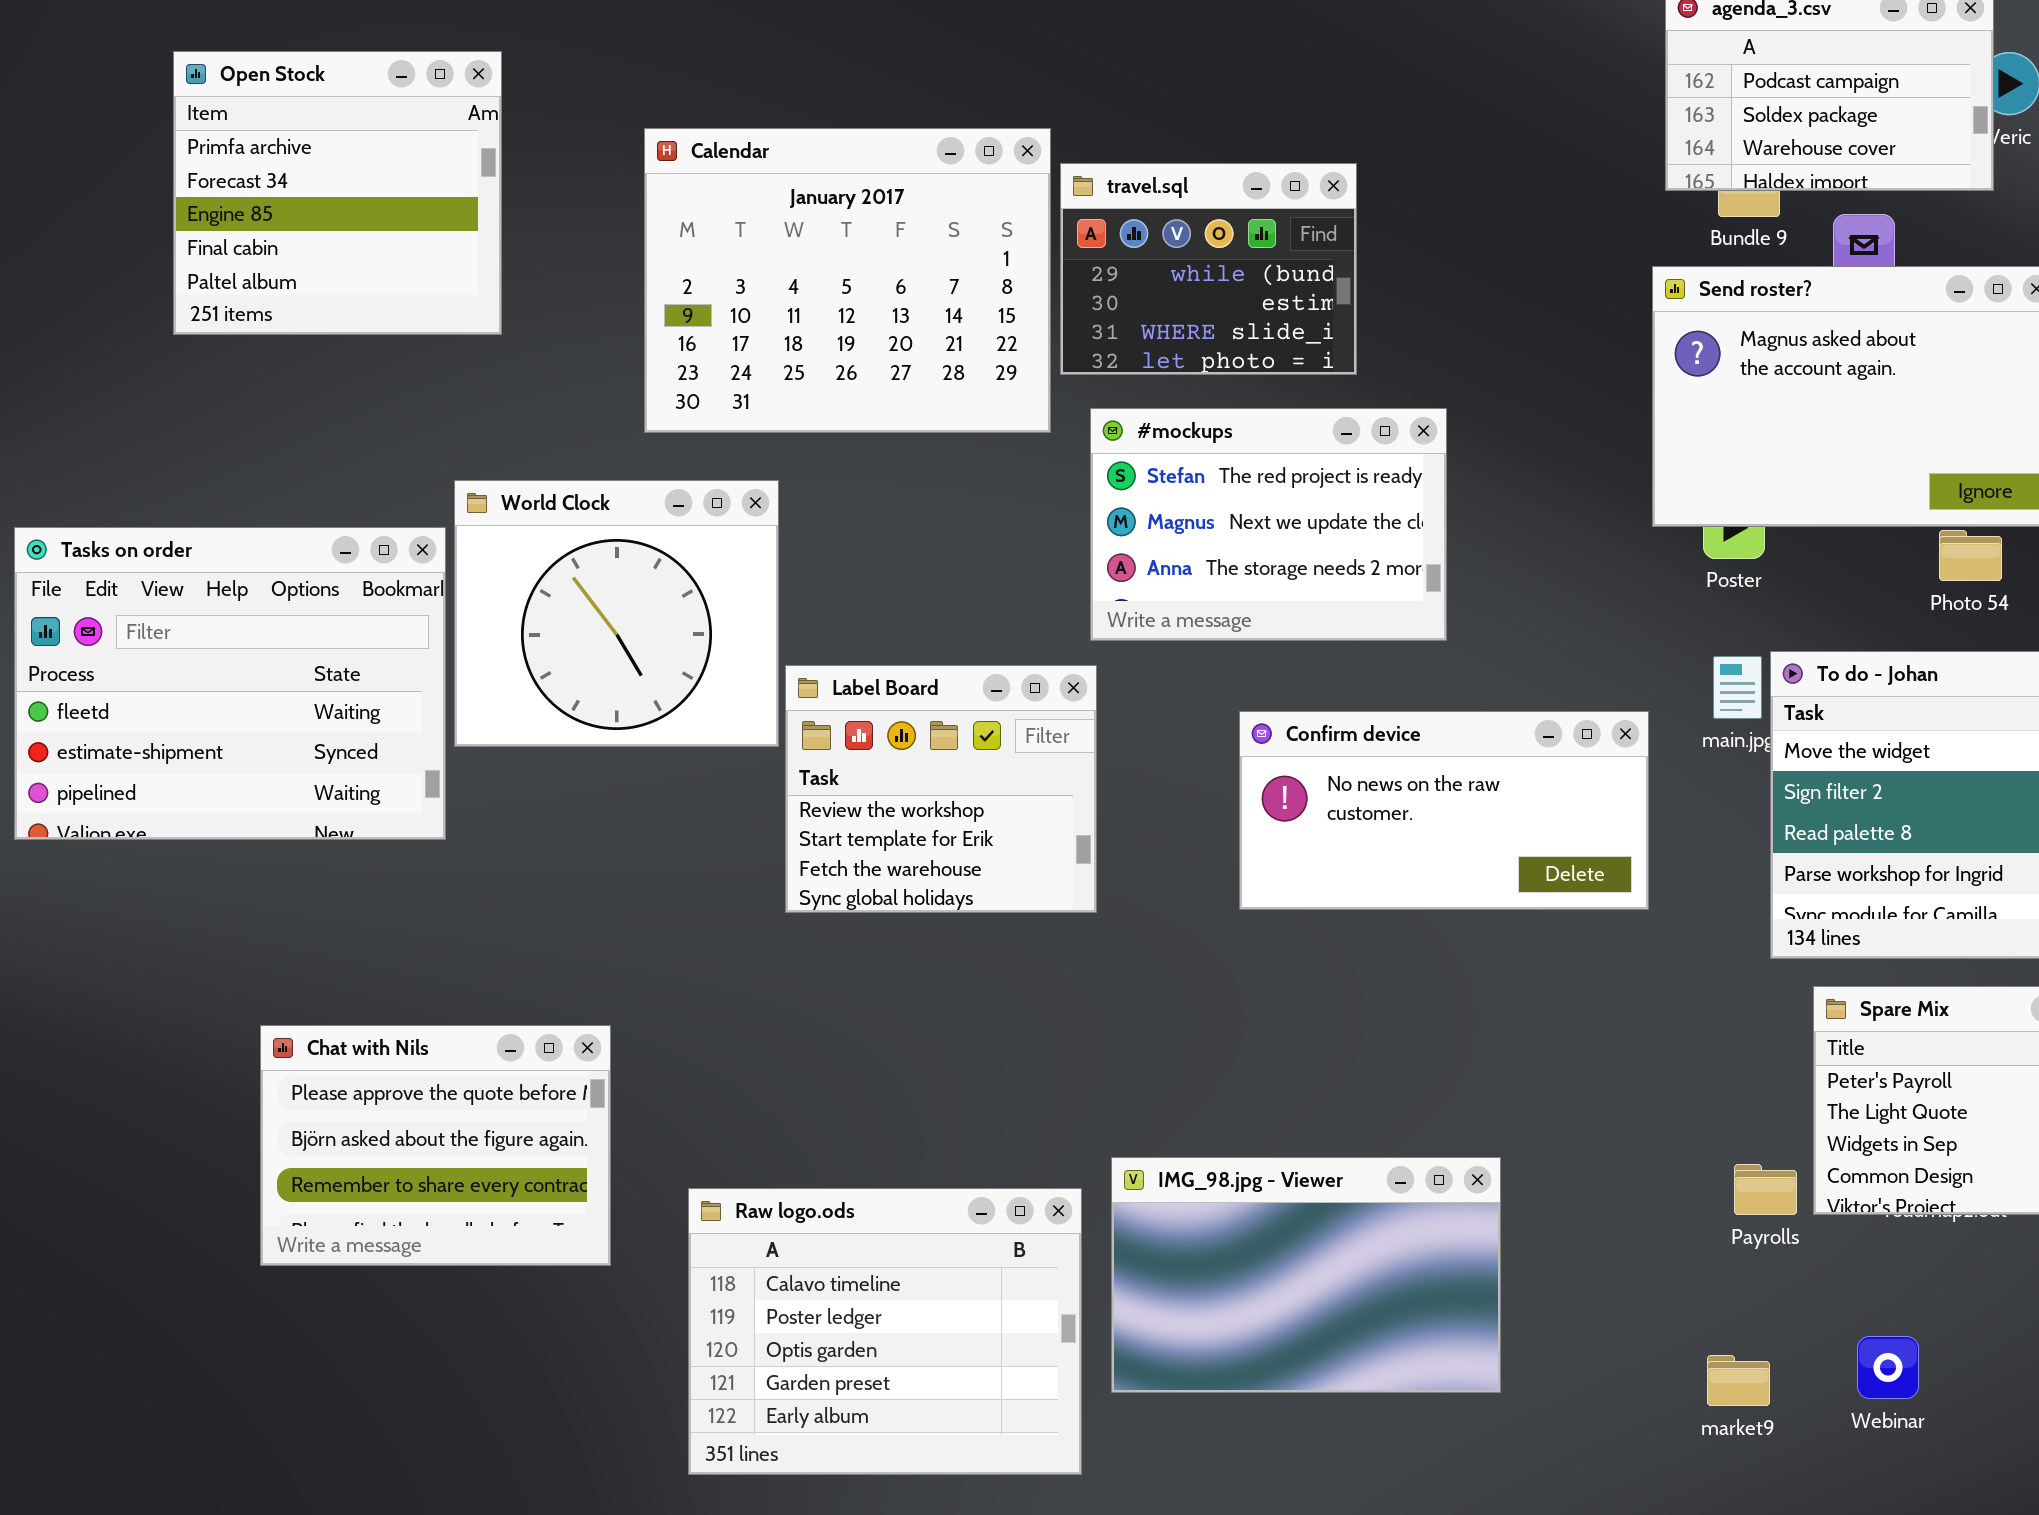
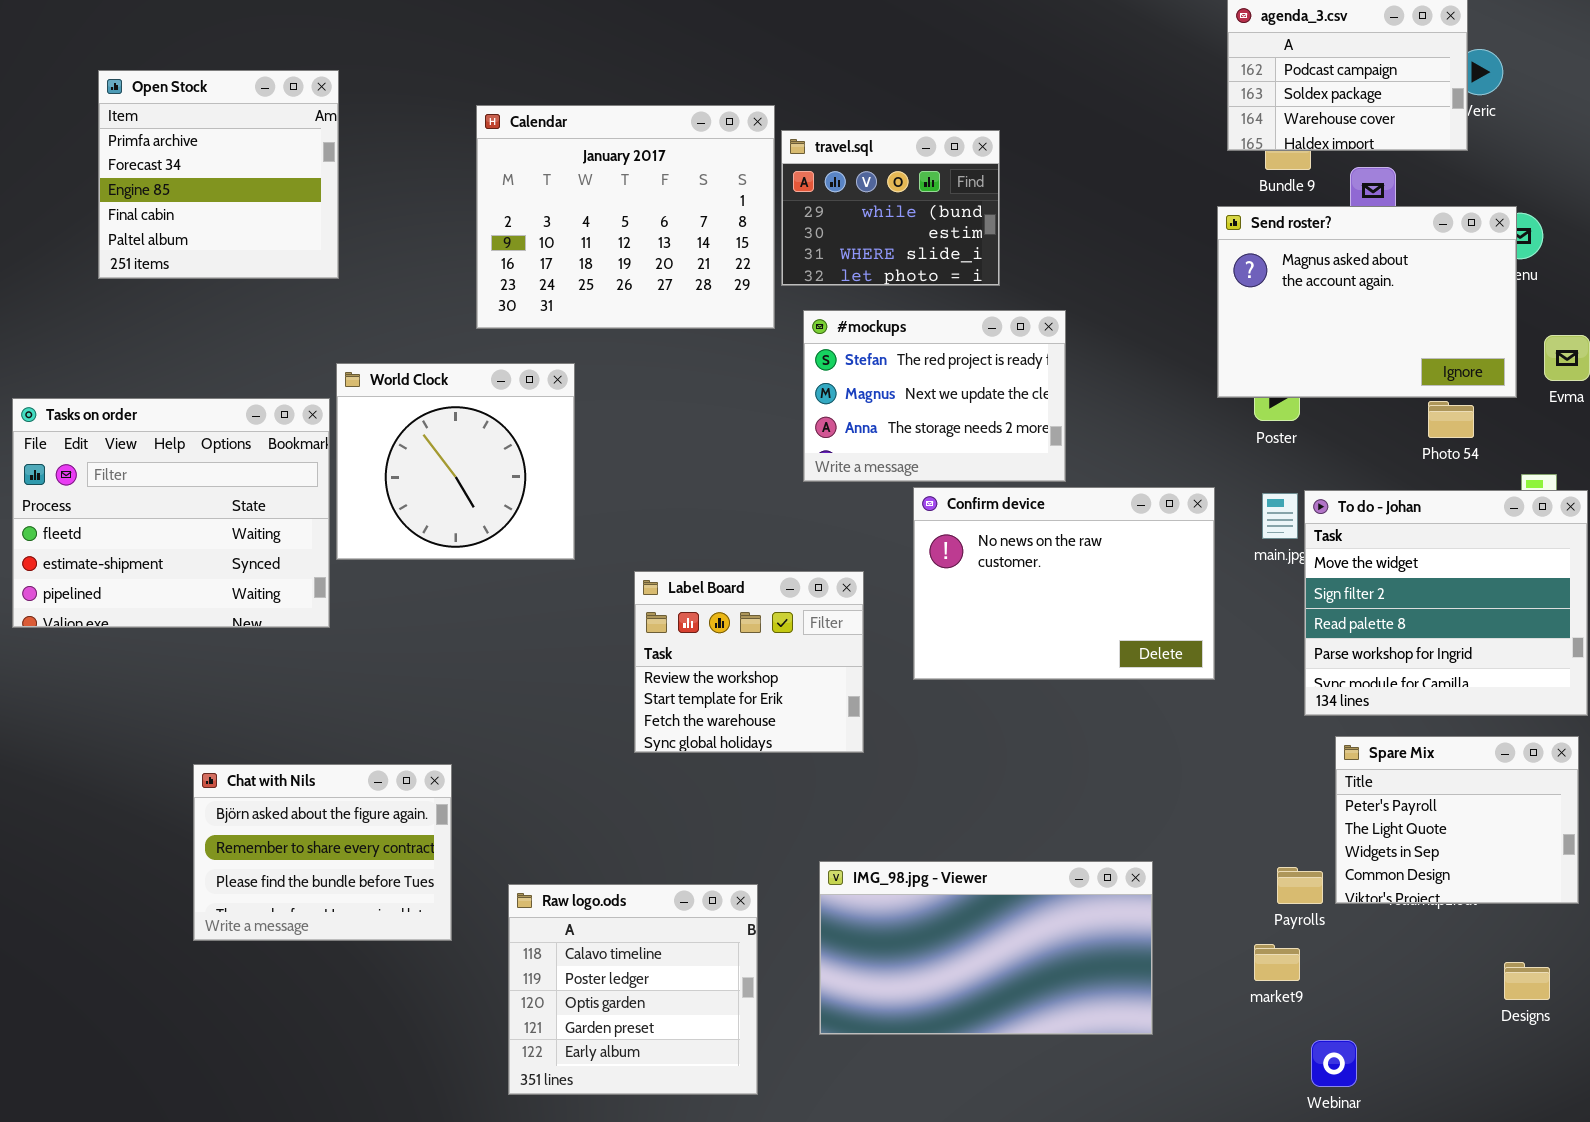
Open Stock: [173,51,502,335] -> [98,70,339,279], moved
Label Board: [785,665,1097,913] -> [634,571,864,753], moved
Confirm device: [1239,711,1649,910] -> [913,487,1215,680], resized
Chat with Nils: [260,1025,611,1266] -> [193,764,452,941], scrolled down 1 row
IMG_98.jpg - Viewer: [1111,1157,1501,1393] -> [819,861,1153,1035], resized
Raw logo.ods: [688,1188,1082,1475] -> [508,884,758,1095], resized
Webinar: [1857,1336,1919,1399] -> [1311,1040,1357,1087], moved
market9: [1707,1355,1770,1406] -> [1254,944,1300,981], moved

